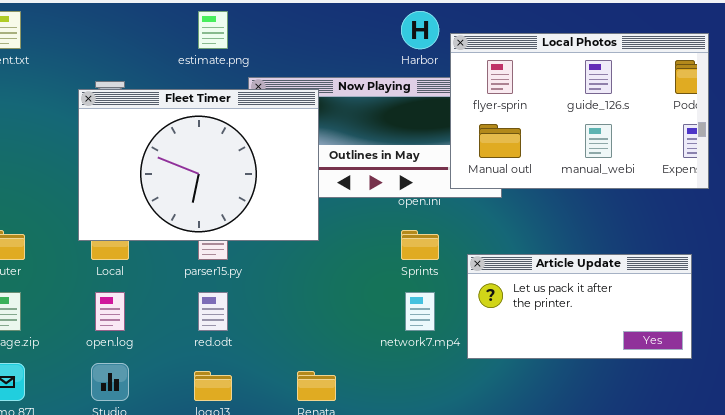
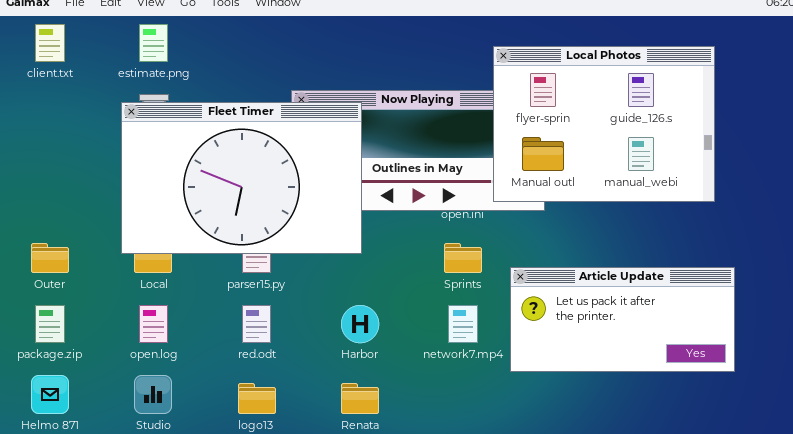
estimate.png: [198,11,228,49] -> [139,24,168,62], moved
Harbor: [401,11,439,49] -> [341,305,379,343], moved
Local Photos: [450,33,709,189] -> [493,46,715,202], resized

